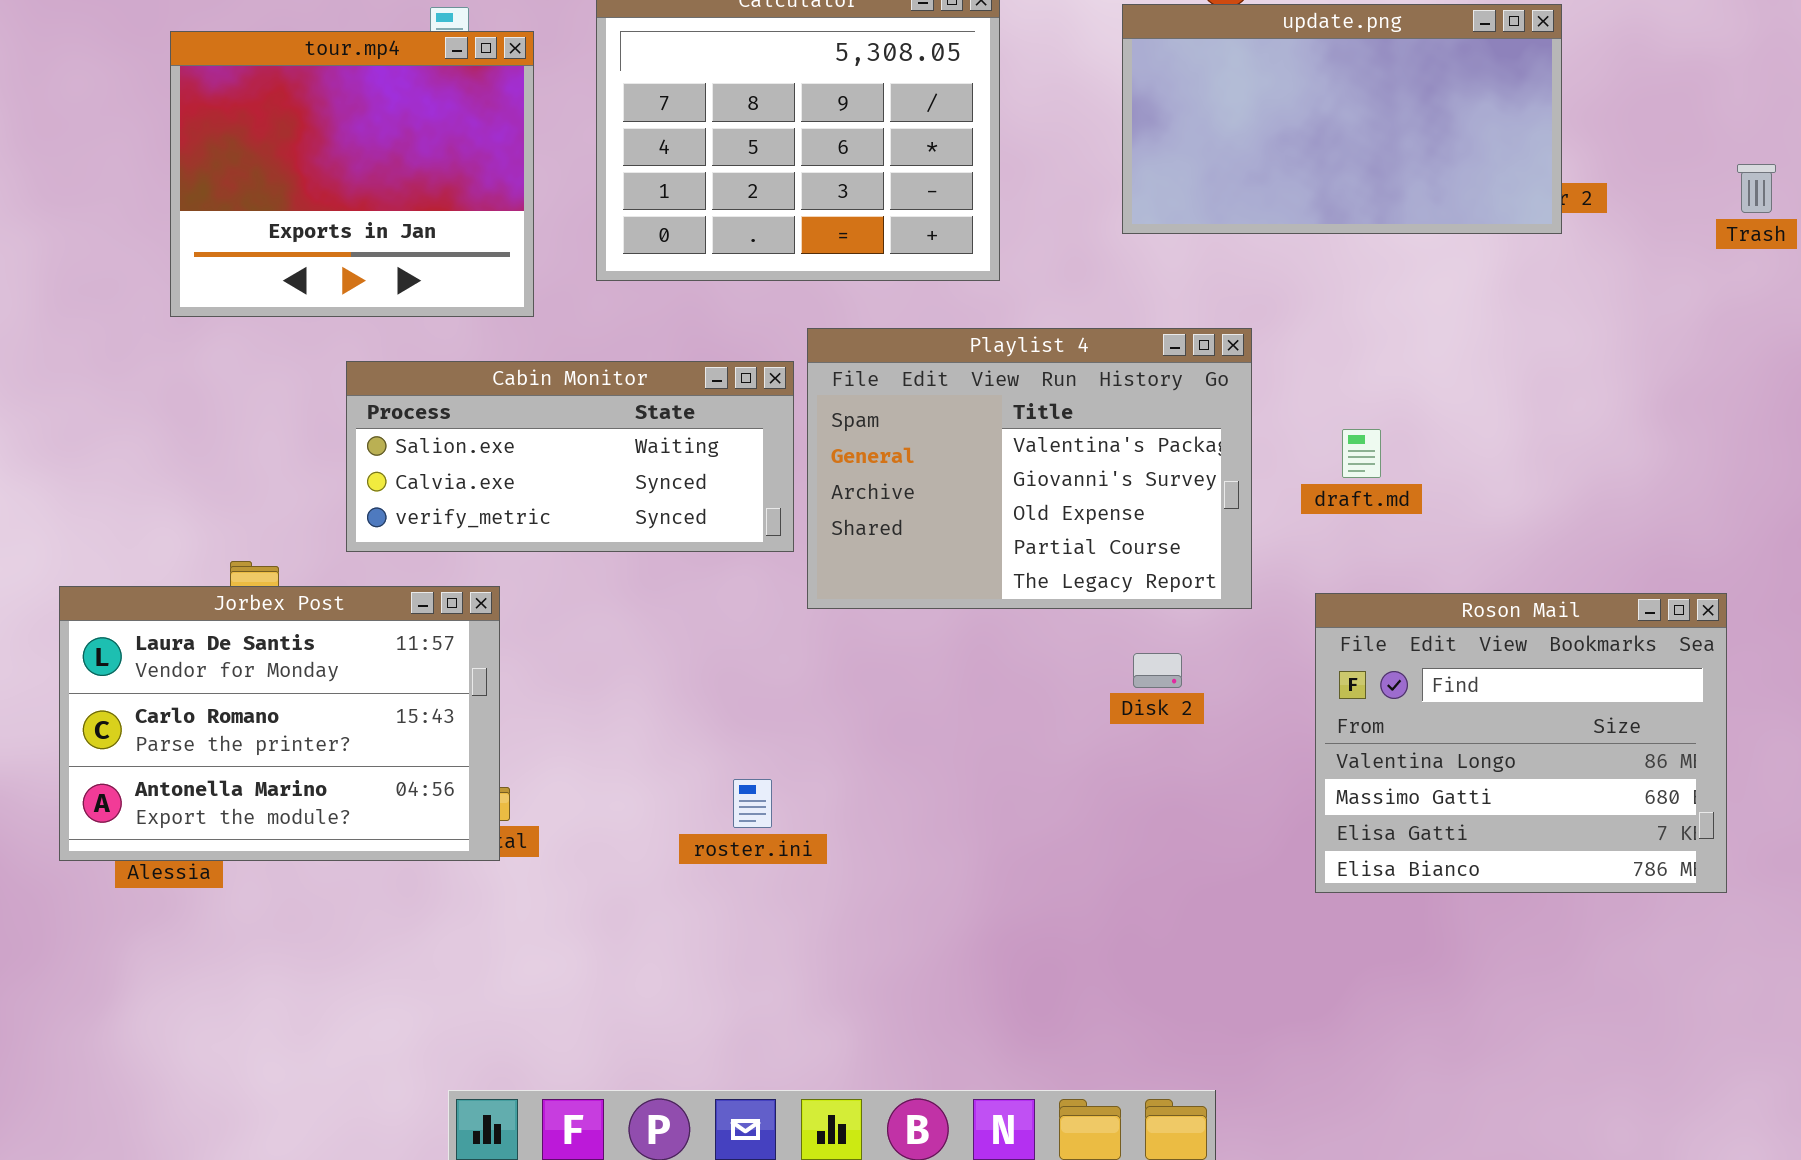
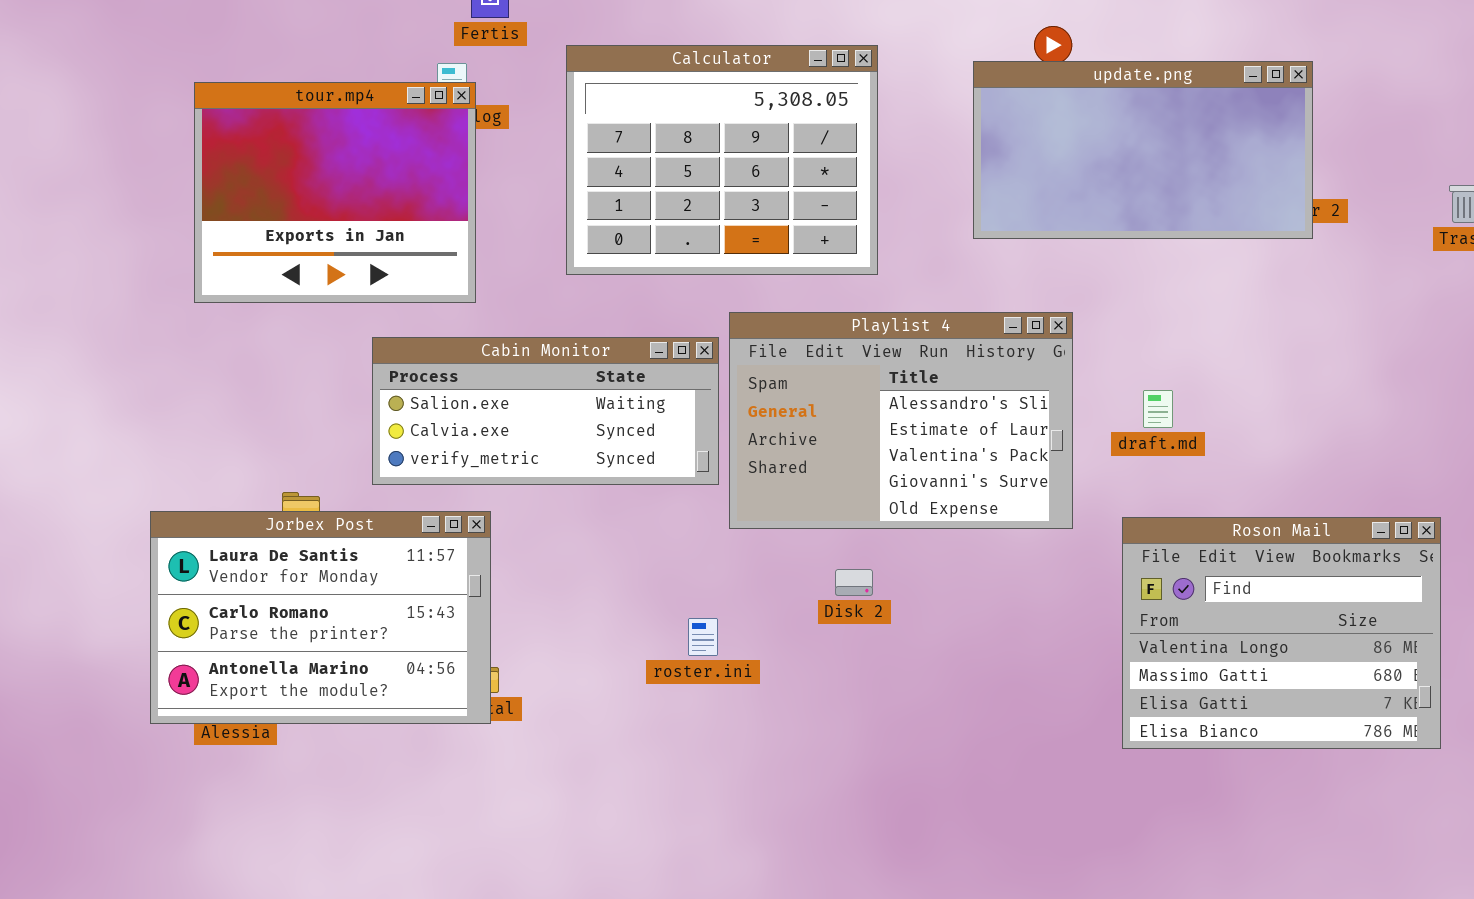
tour.mp4: [170,31,534,317] -> [194,82,476,303], moved
Playlist 4: [807,328,1252,609] -> [729,312,1073,529], scrolled up 2 rows
Disk 2: [1133,653,1182,688] -> [835,569,873,596], moved
roster.ini: [733,779,772,828] -> [688,618,718,656], moved

